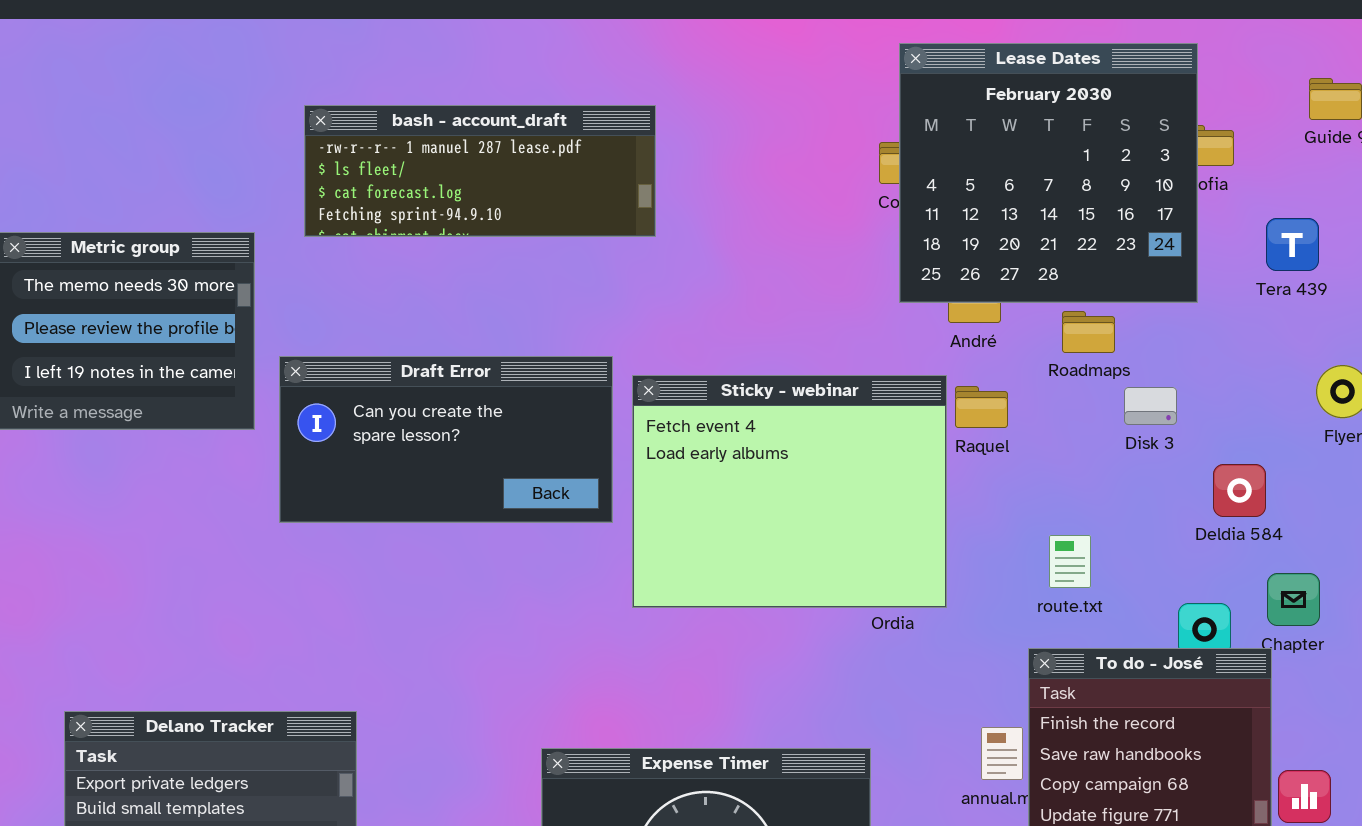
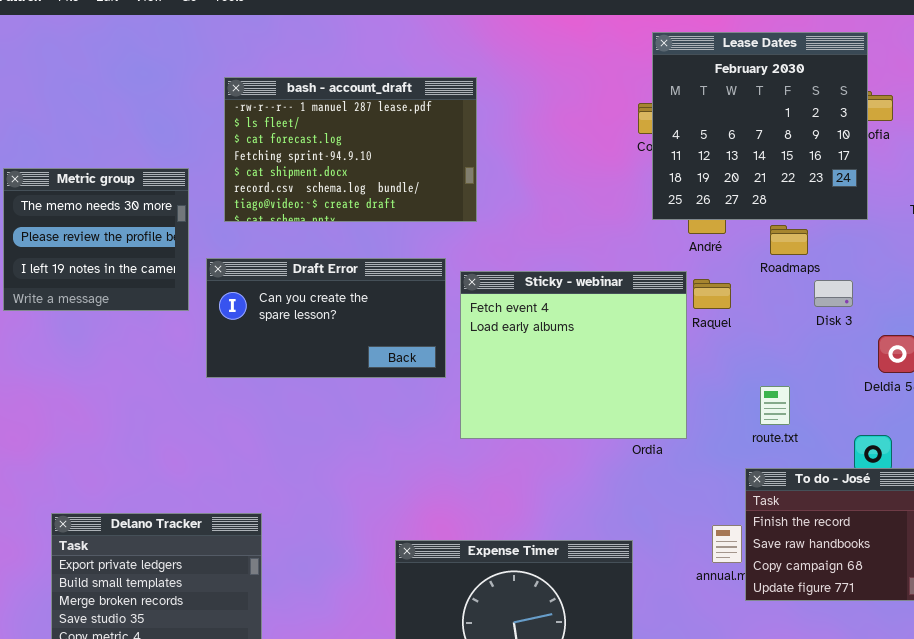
bash - account_draft: [304,105,656,237] -> [224,77,477,222], resized

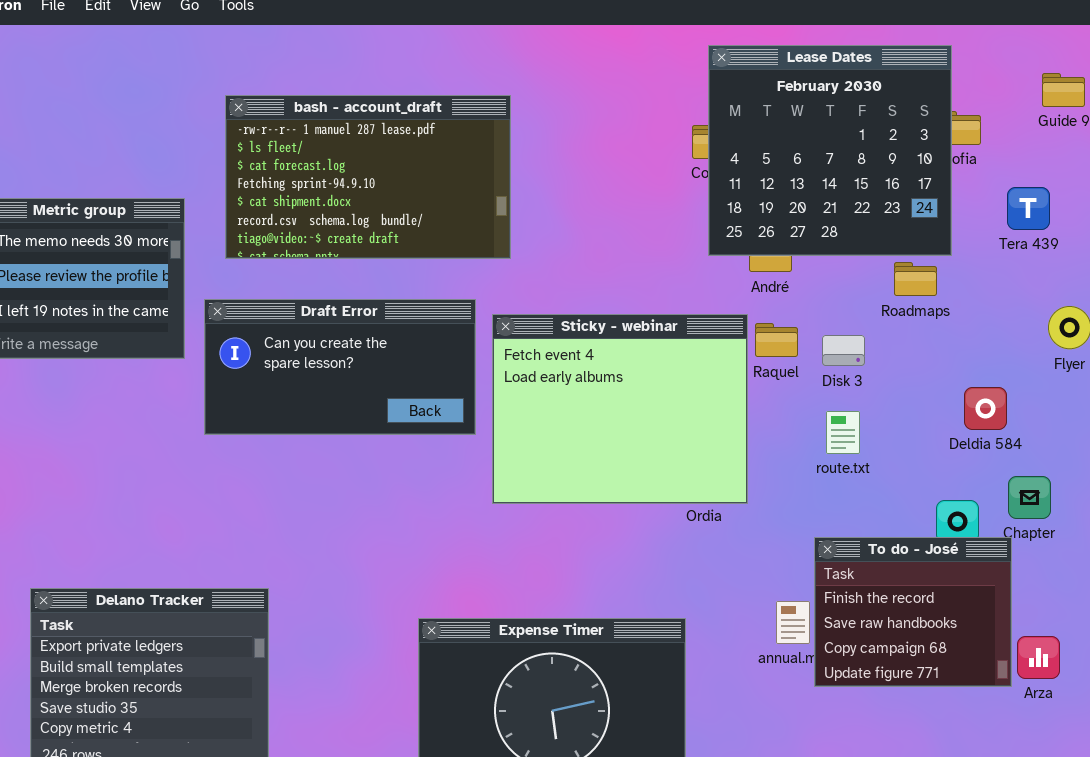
Roadmaps: [770,225,808,255] -> [894,262,937,296], moved
Disk 3: [814,280,853,307] -> [822,335,865,366], moved
route.txt: [760,386,790,425] -> [826,411,860,454], moved

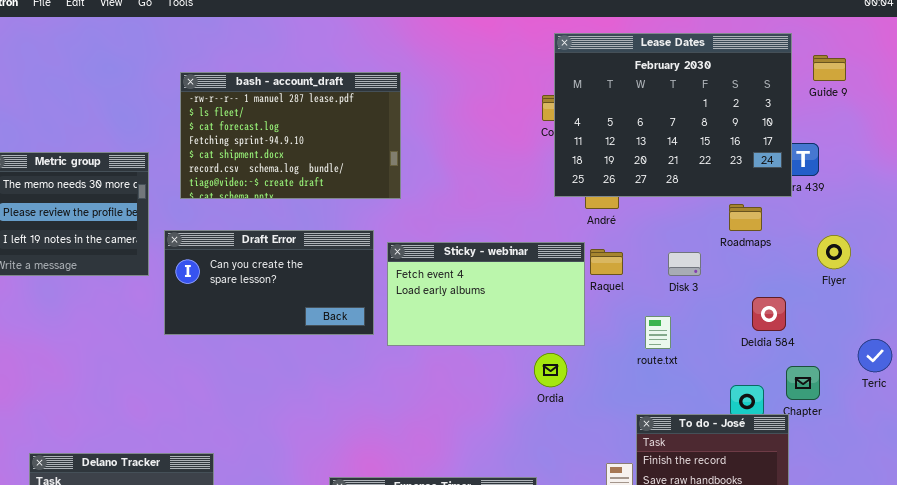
Lease Dates: [708,45,952,256] -> [554,33,792,197], resized
Roadmaps: [894,262,937,296] -> [729,204,762,231], moved
Sticky - webinar: [492,314,748,504] -> [387,242,585,346], resized
Disk 3: [822,335,865,366] -> [668,252,701,276], moved

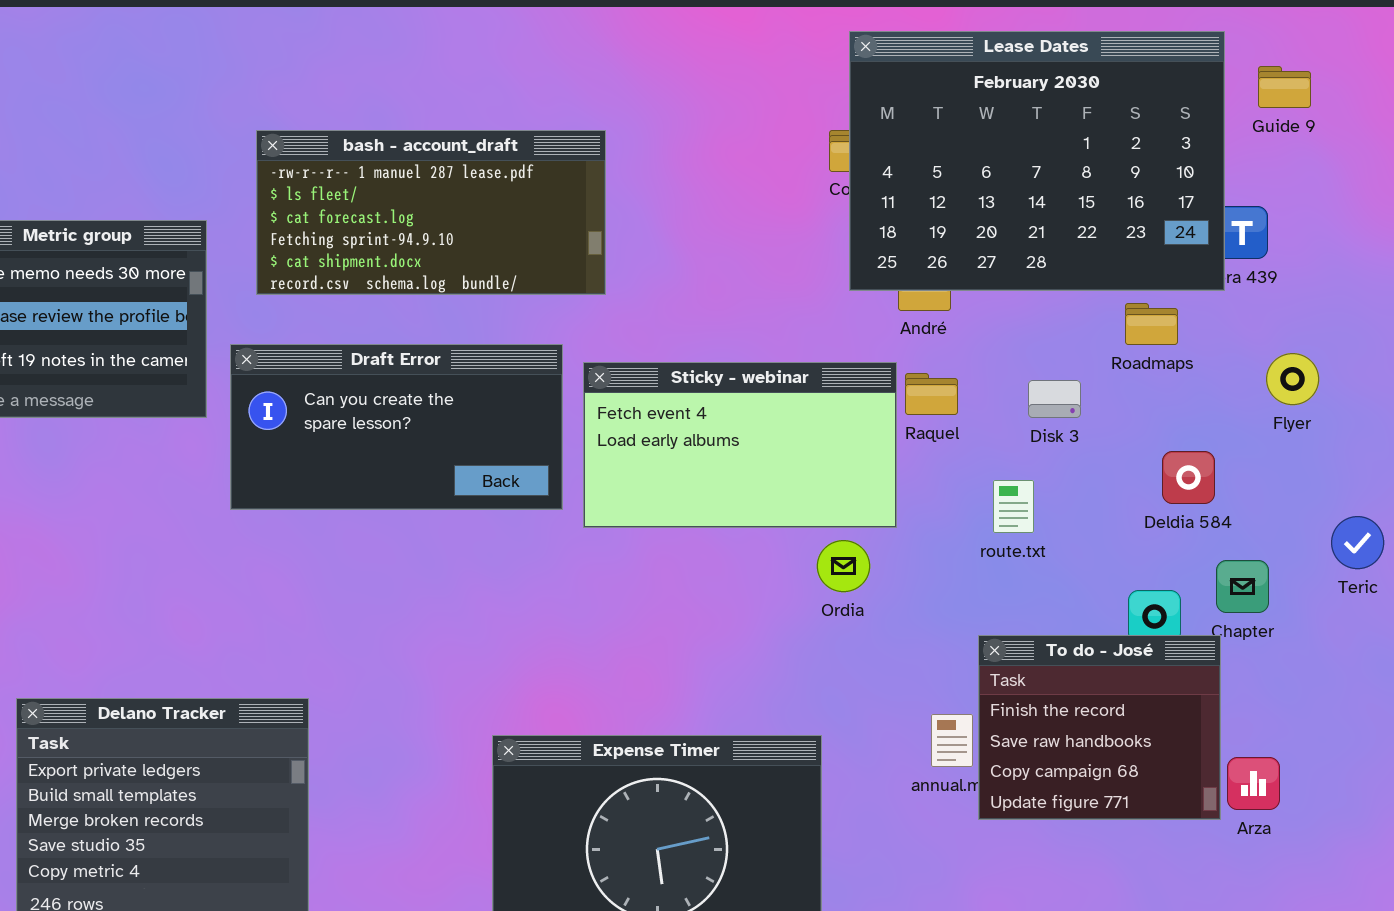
bash - account_draft: [180,72,401,199] -> [256,130,606,295], resized

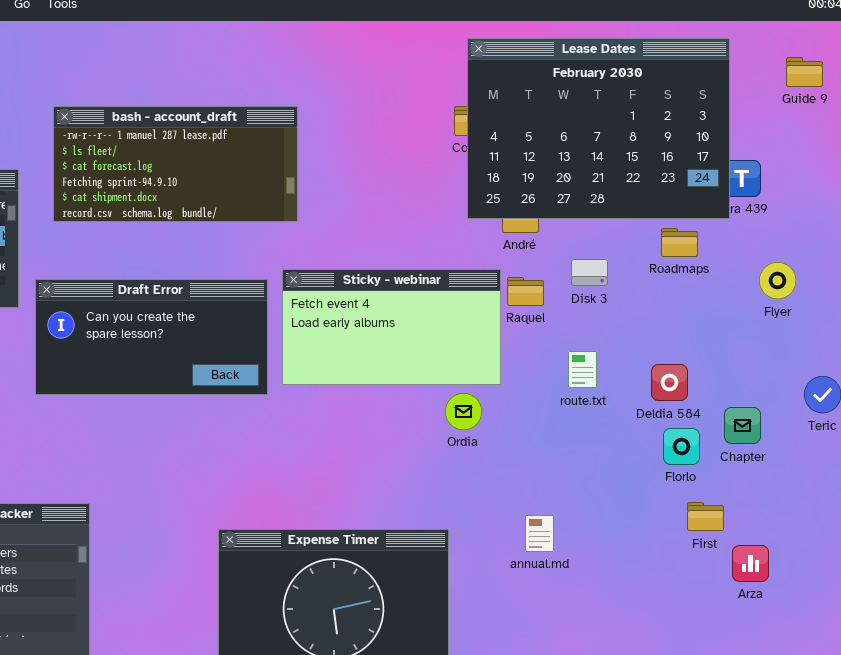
Guide 9: [1258,66,1311,108] -> [786,57,823,87], moved
Draft Error: [230,344,563,510] -> [35,279,268,395], moved
Disk 3: [1028,380,1081,418] -> [571,259,608,286], moved
Deldia 584: [1162,451,1215,504] -> [651,364,688,401], moved
To do - José: [978,635,1221,820] -> none, closed

